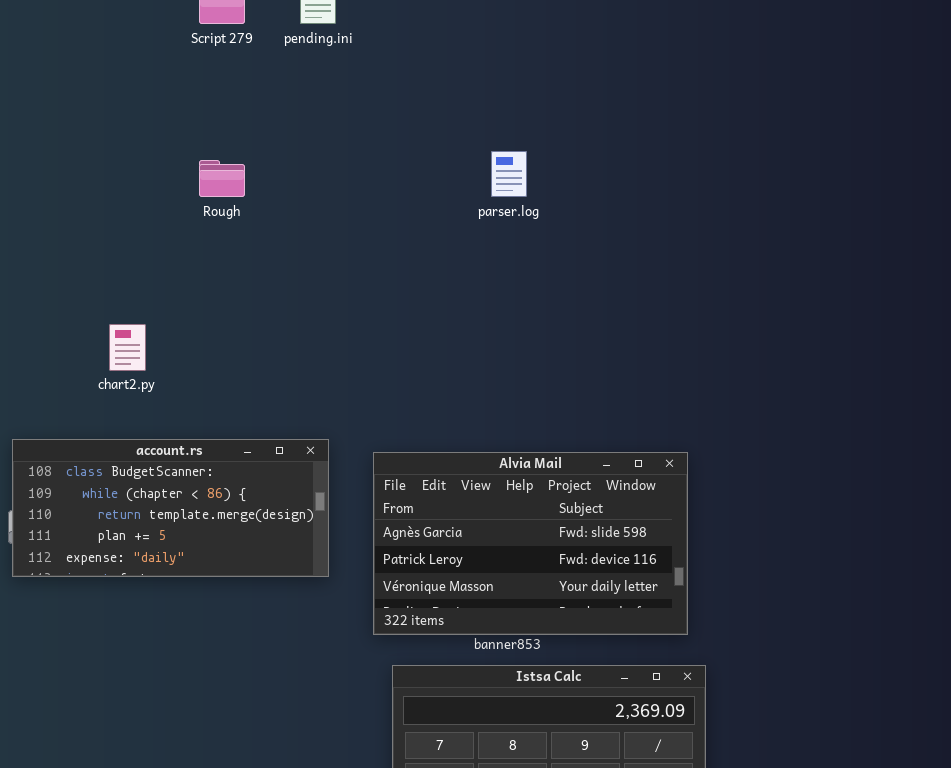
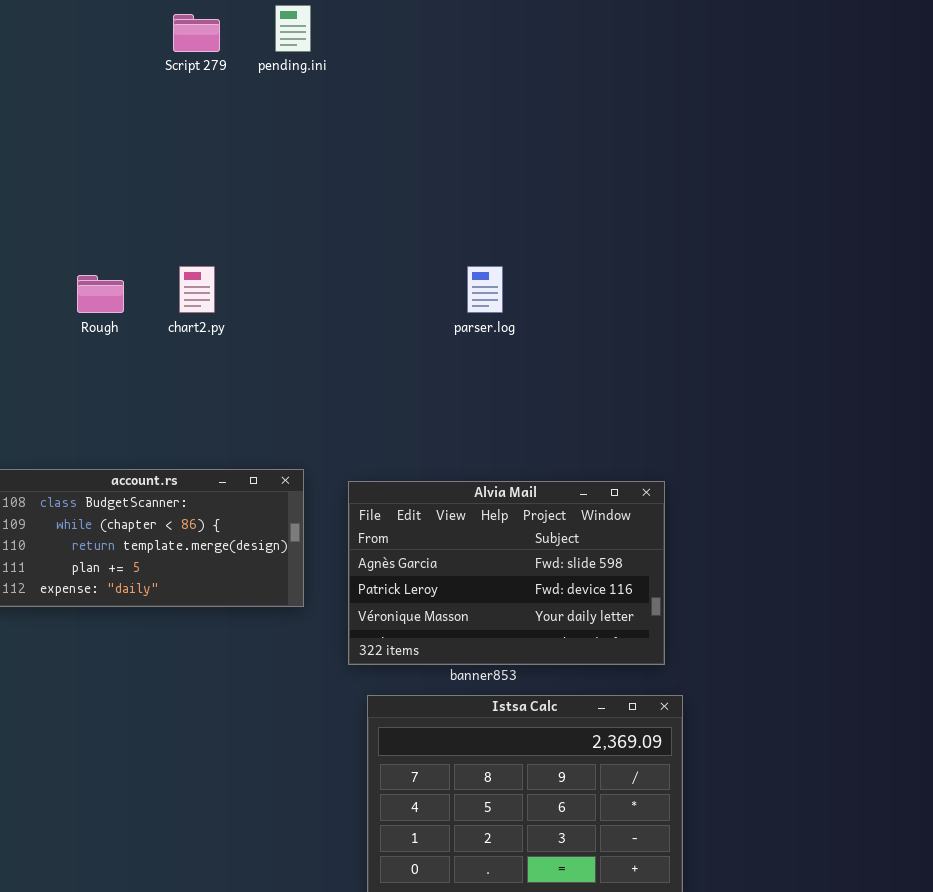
parser.log: [491,151,527,197] -> [467,266,503,313], moved
Rough: [199,160,245,197] -> [77,275,124,313], moved
chart2.py: [109,324,146,371] -> [179,266,215,313], moved

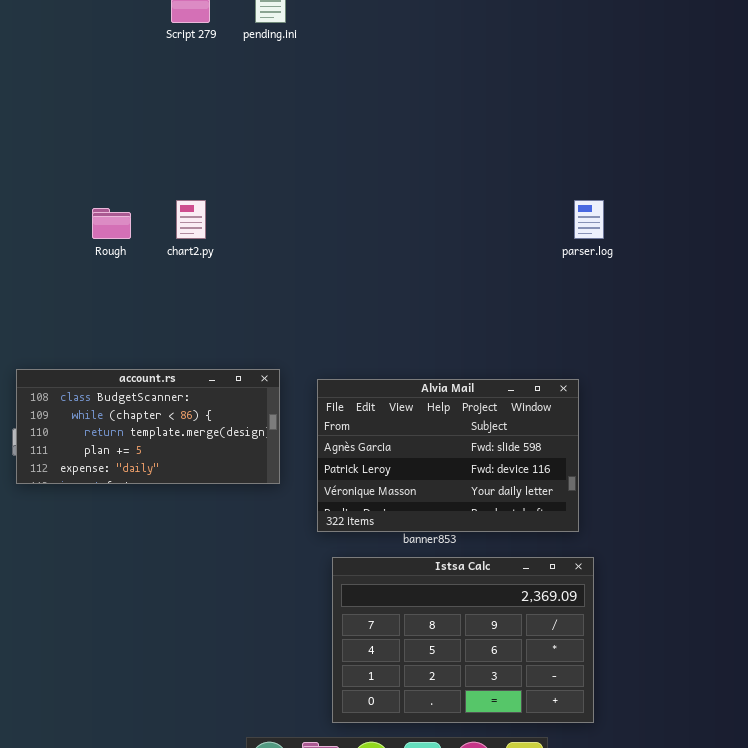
parser.log: [467,266,503,313] -> [574,200,604,239], moved

